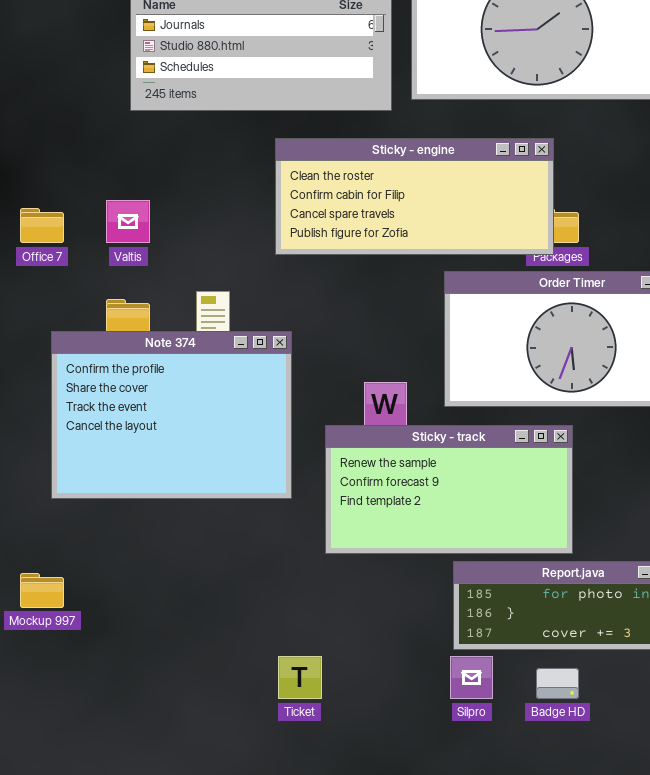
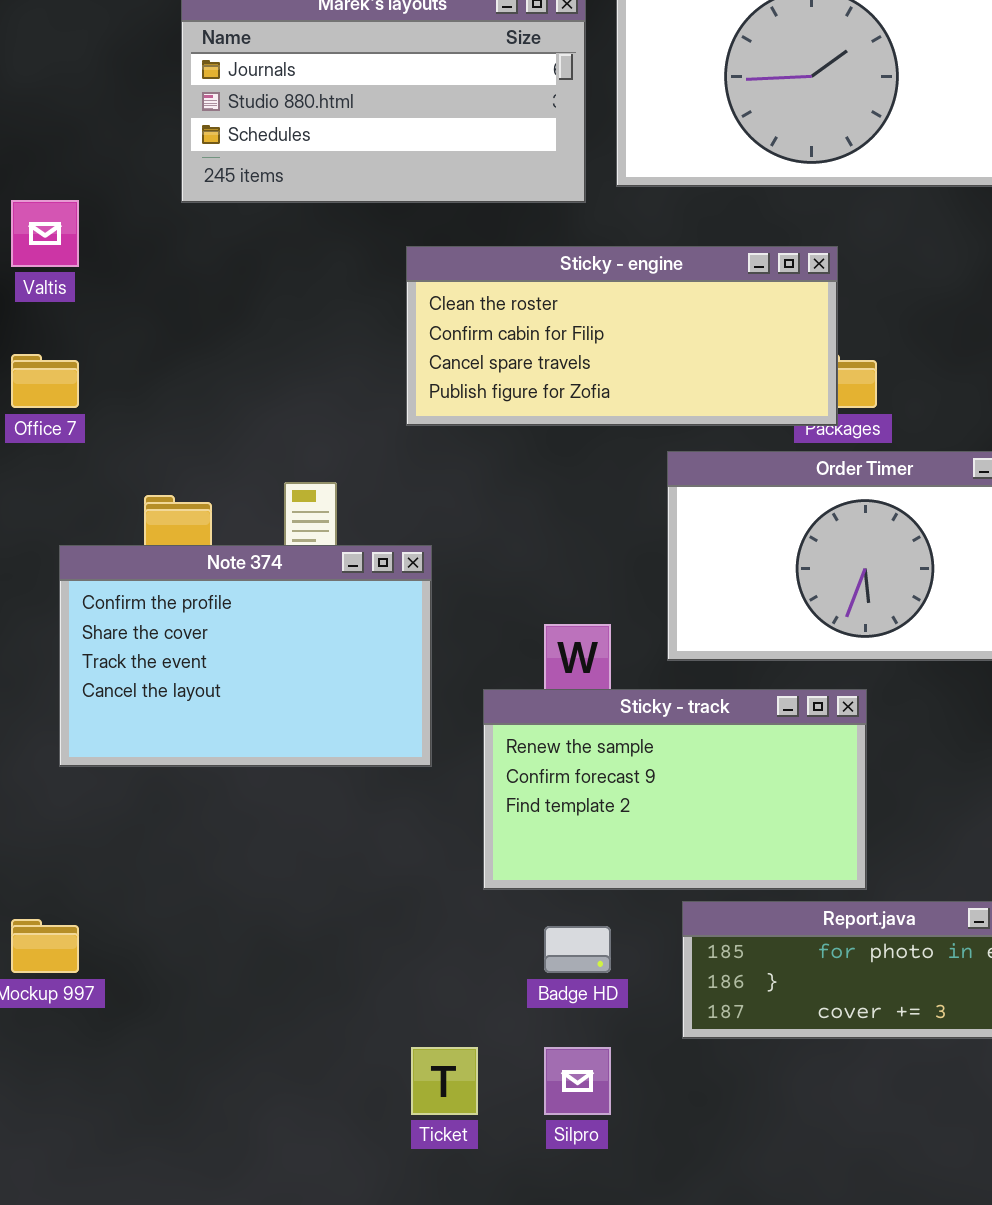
Valtis: [106,200,150,243] -> [11,200,79,267], moved
Note 374: [51,331,292,499] -> [59,545,432,767], resized
Silpro: [450,656,493,699] -> [544,1047,611,1115], moved
Badge HD: [536,668,579,699] -> [544,926,611,973], moved

